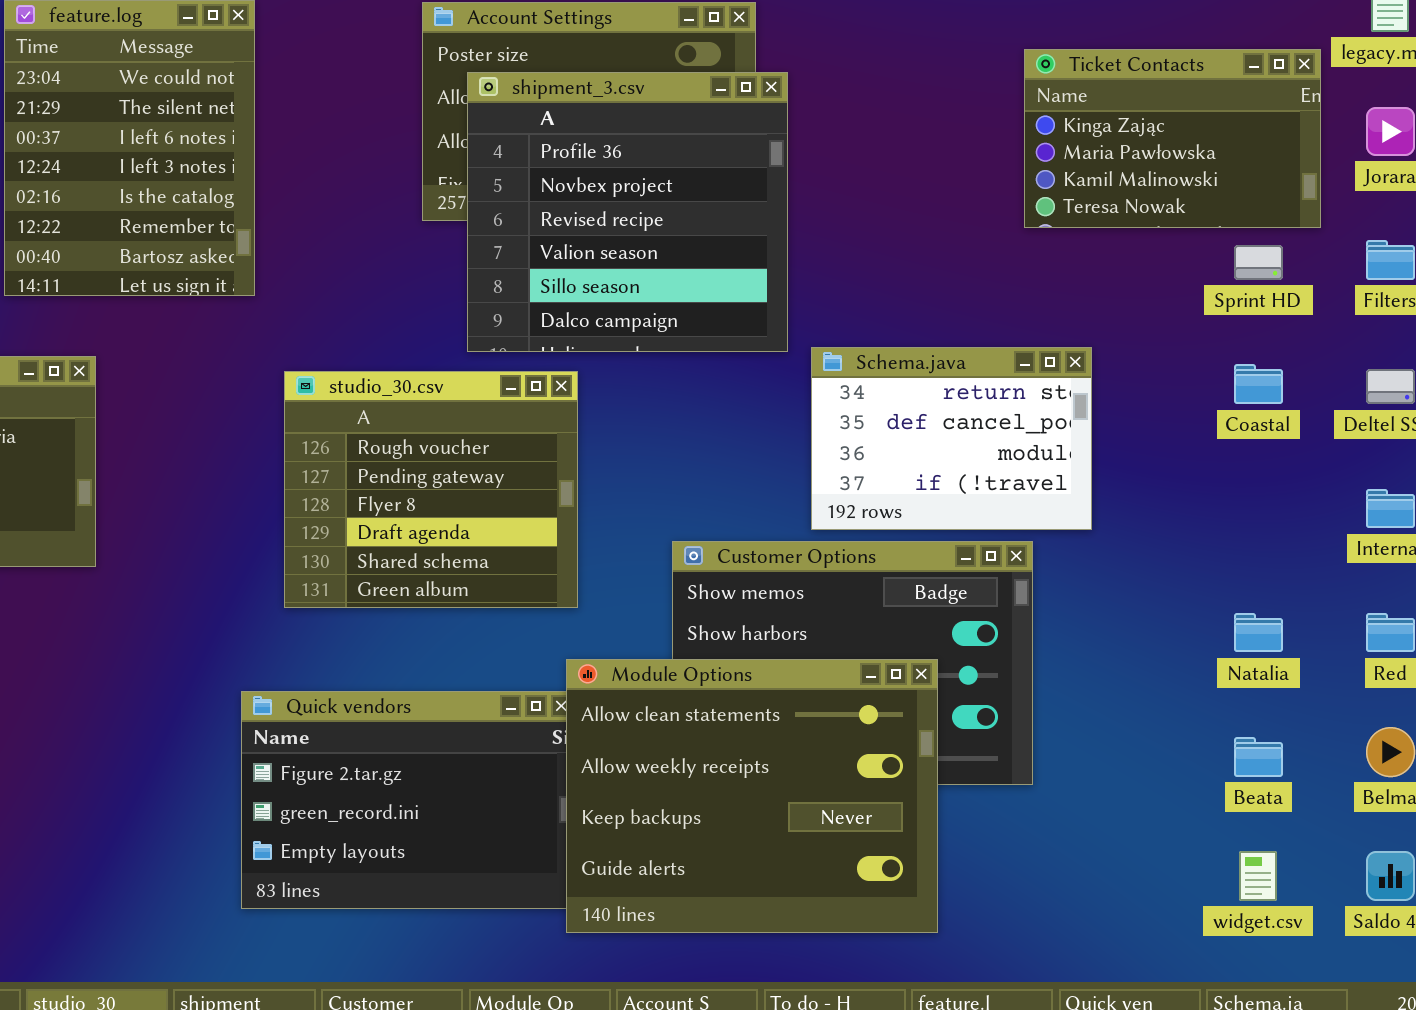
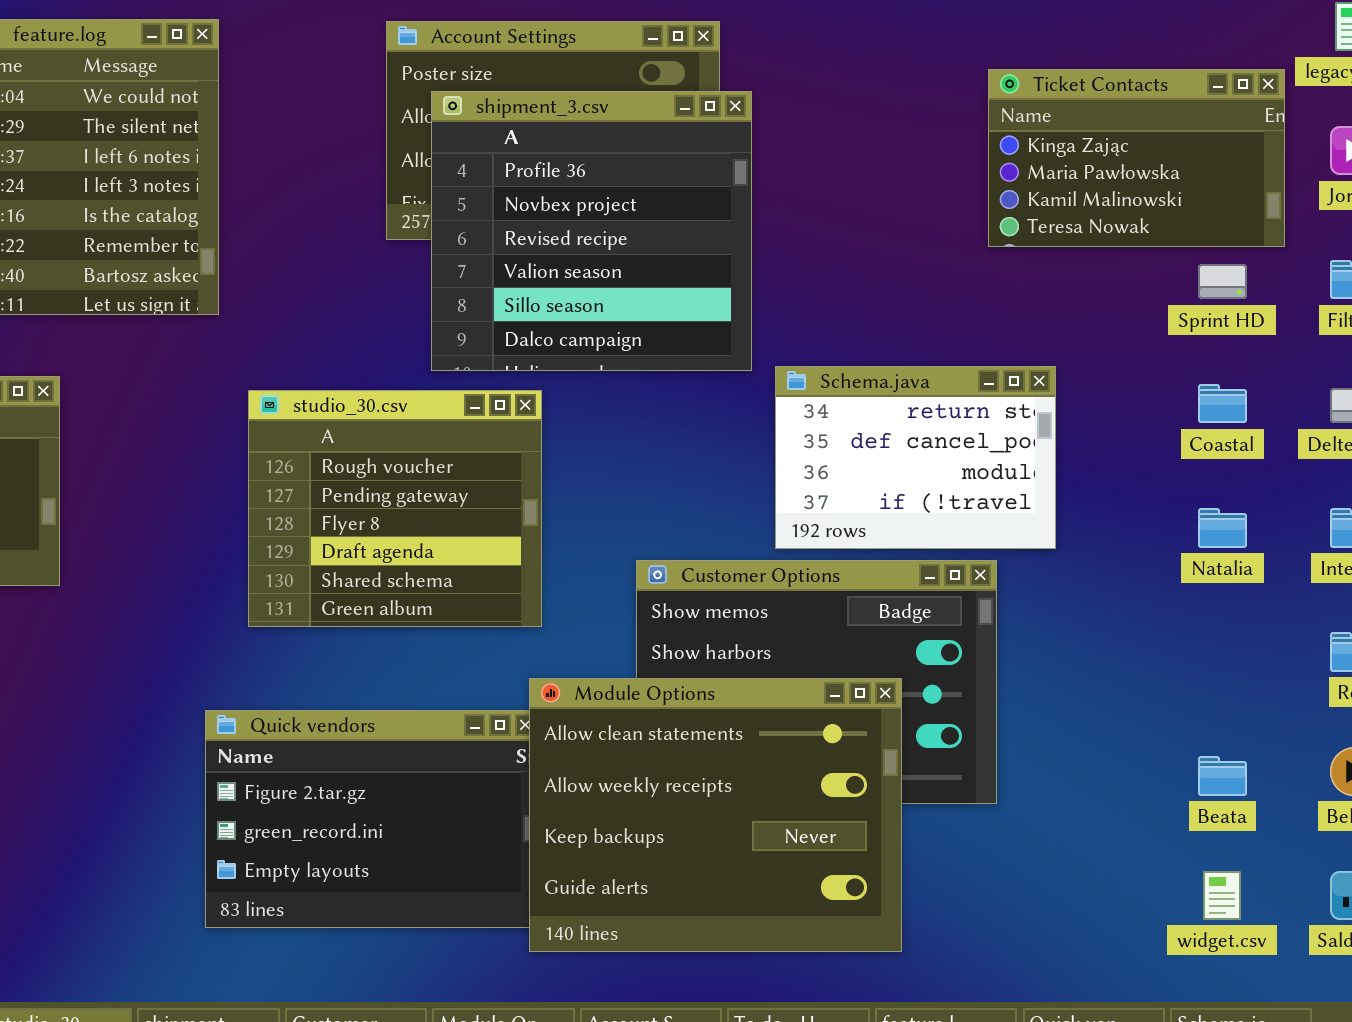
Natalia: [1234,613,1283,652] -> [1198,508,1247,548], moved

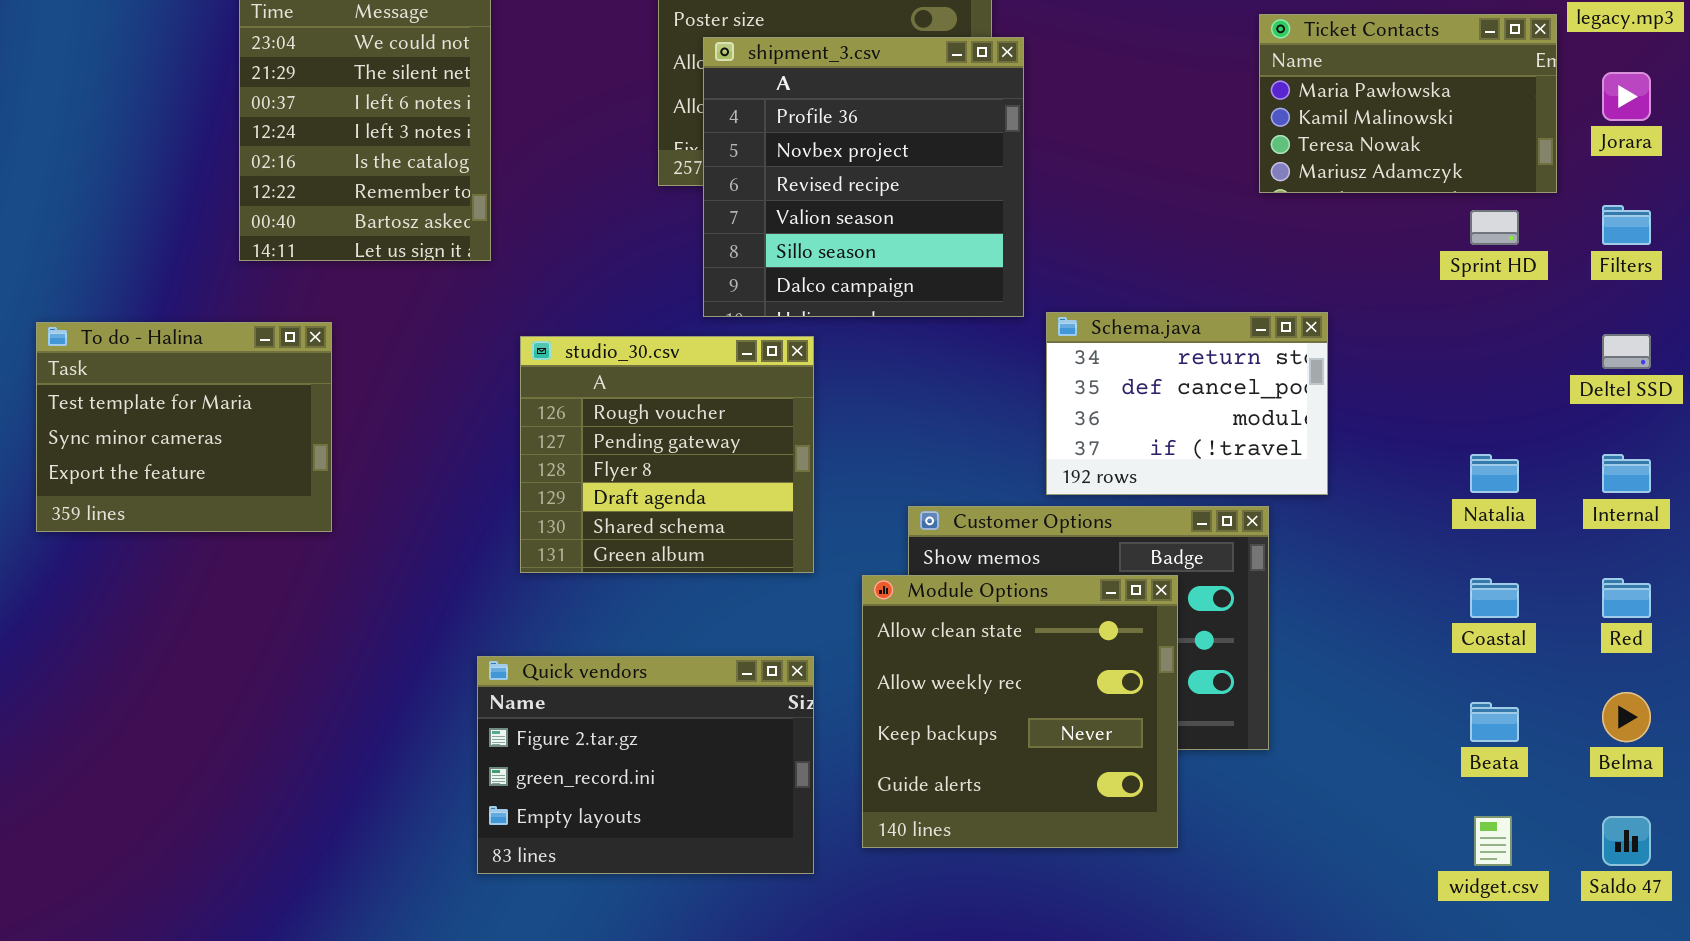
Ticket Contacts: [988,69,1285,247] -> [1259,14,1557,193], scrolled down 1 row
Coastal: [1198,384,1247,423] -> [1470,578,1519,618], moved
Module Options: [529,678,902,952] -> [862,575,1178,848], moved, resized

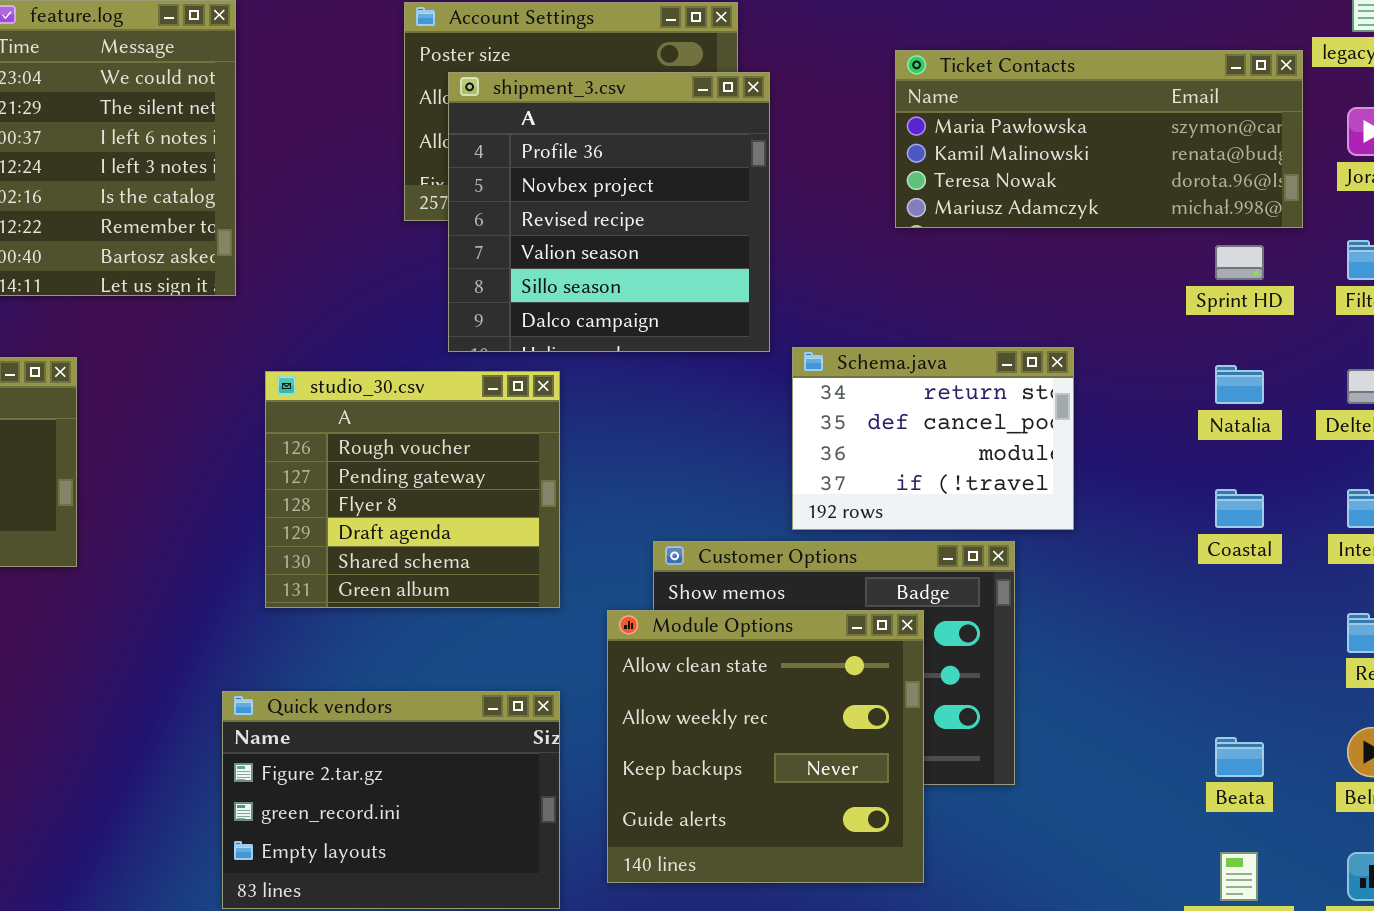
Ticket Contacts: [1259,14,1557,193] -> [895,50,1303,228], resized
Natalia: [1470,454,1519,493] -> [1215,365,1264,404], moved
Coastal: [1470,578,1519,618] -> [1215,489,1264,528], moved

